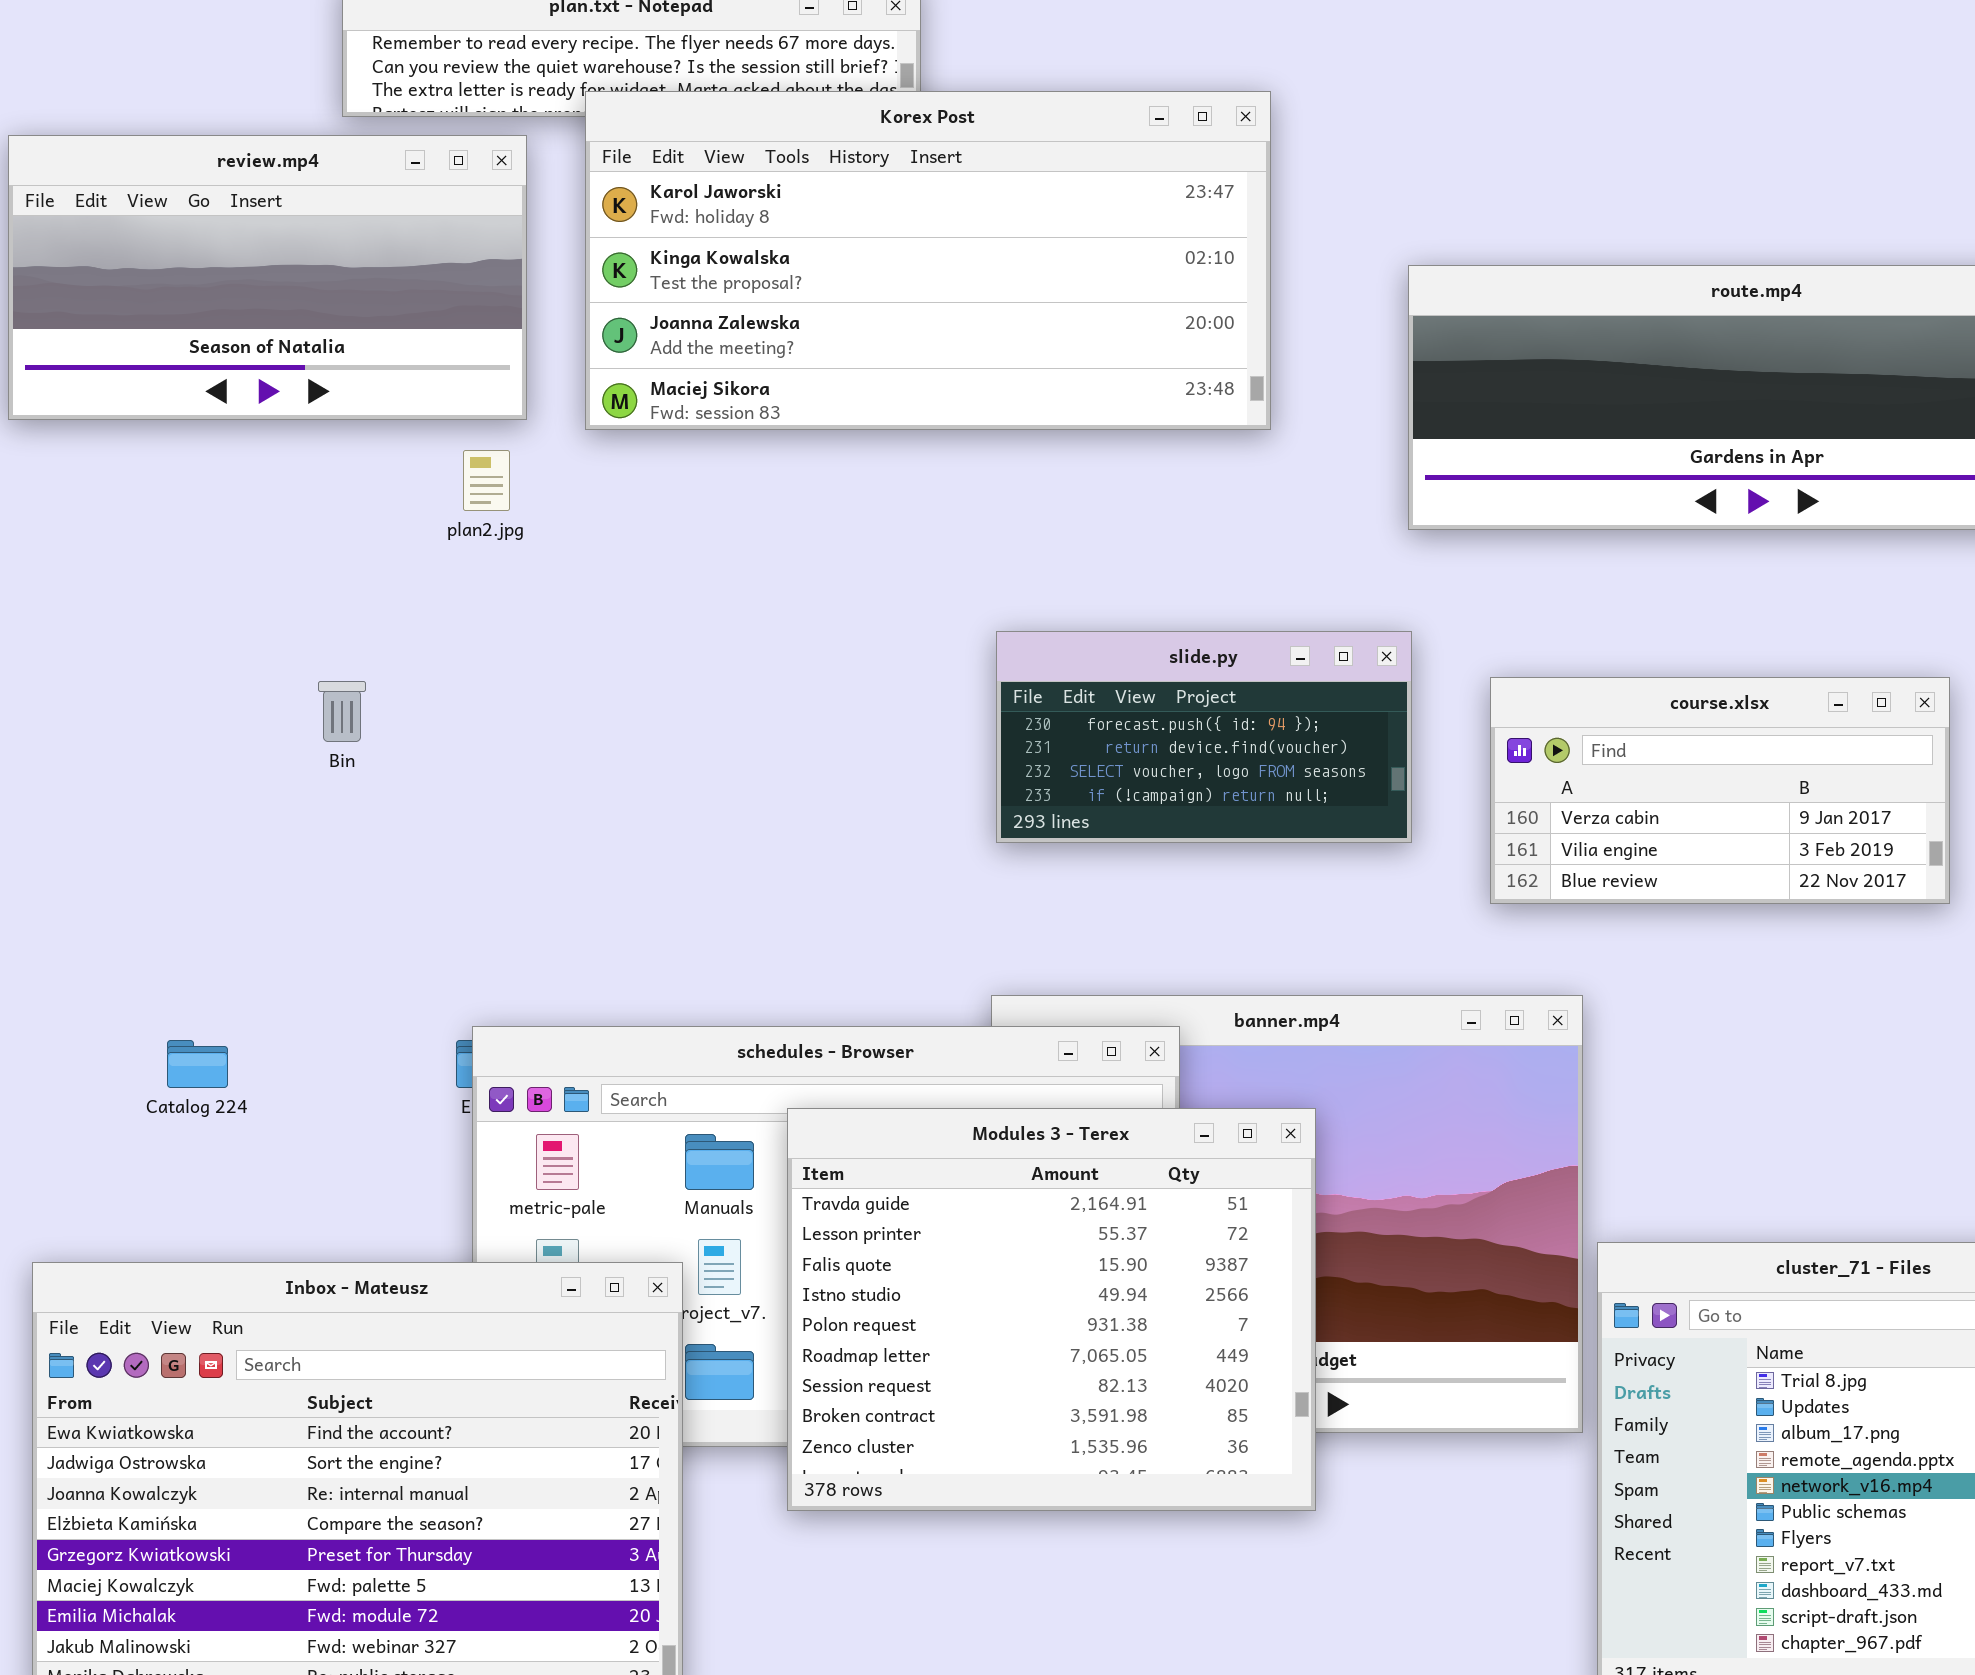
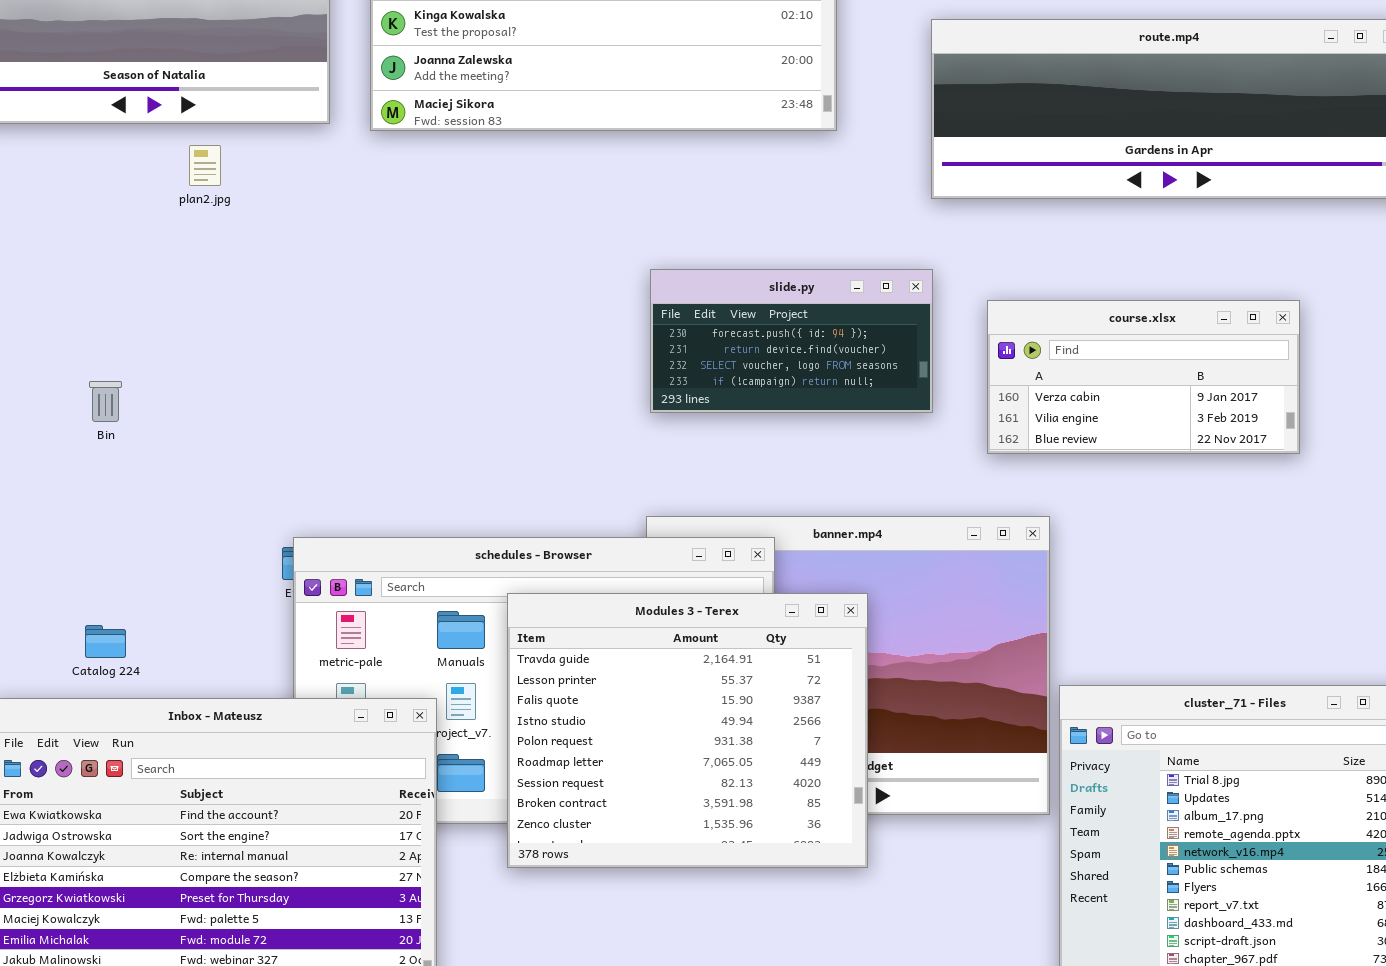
plan2.jpg: [463,450,510,511] -> [189,145,221,186], moved
Bin: [318,681,366,742] -> [89,381,122,422], moved
Catalog 224: [167,1040,228,1088] -> [85,625,126,658], moved

